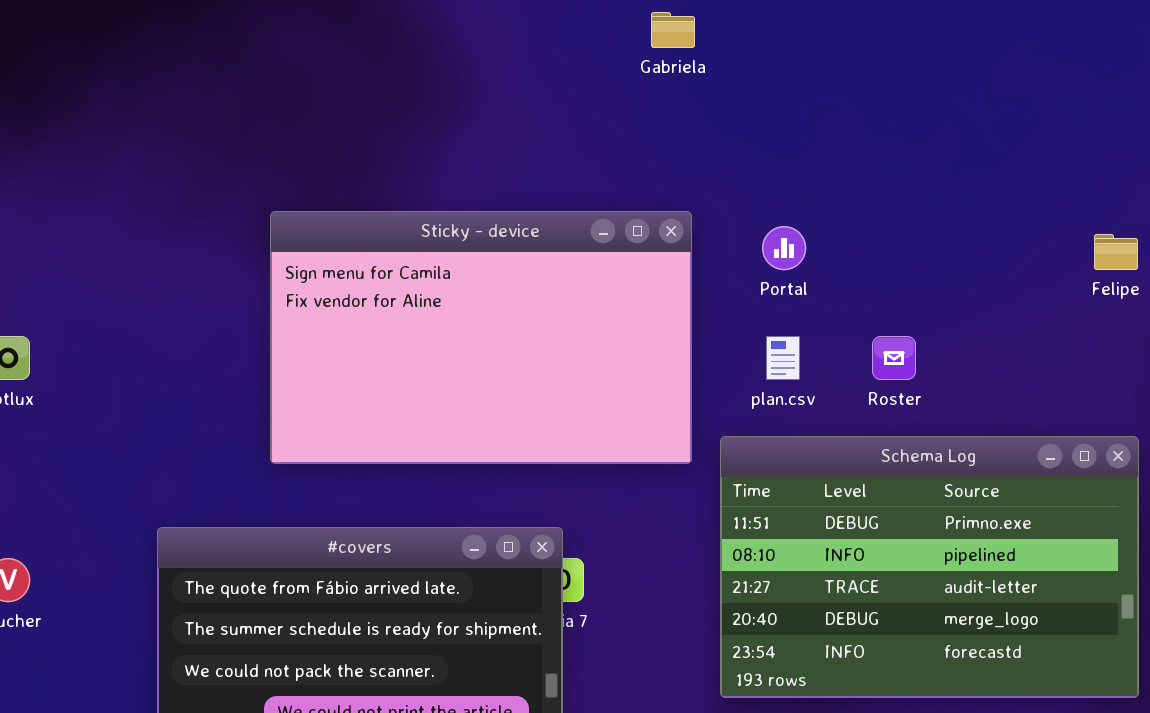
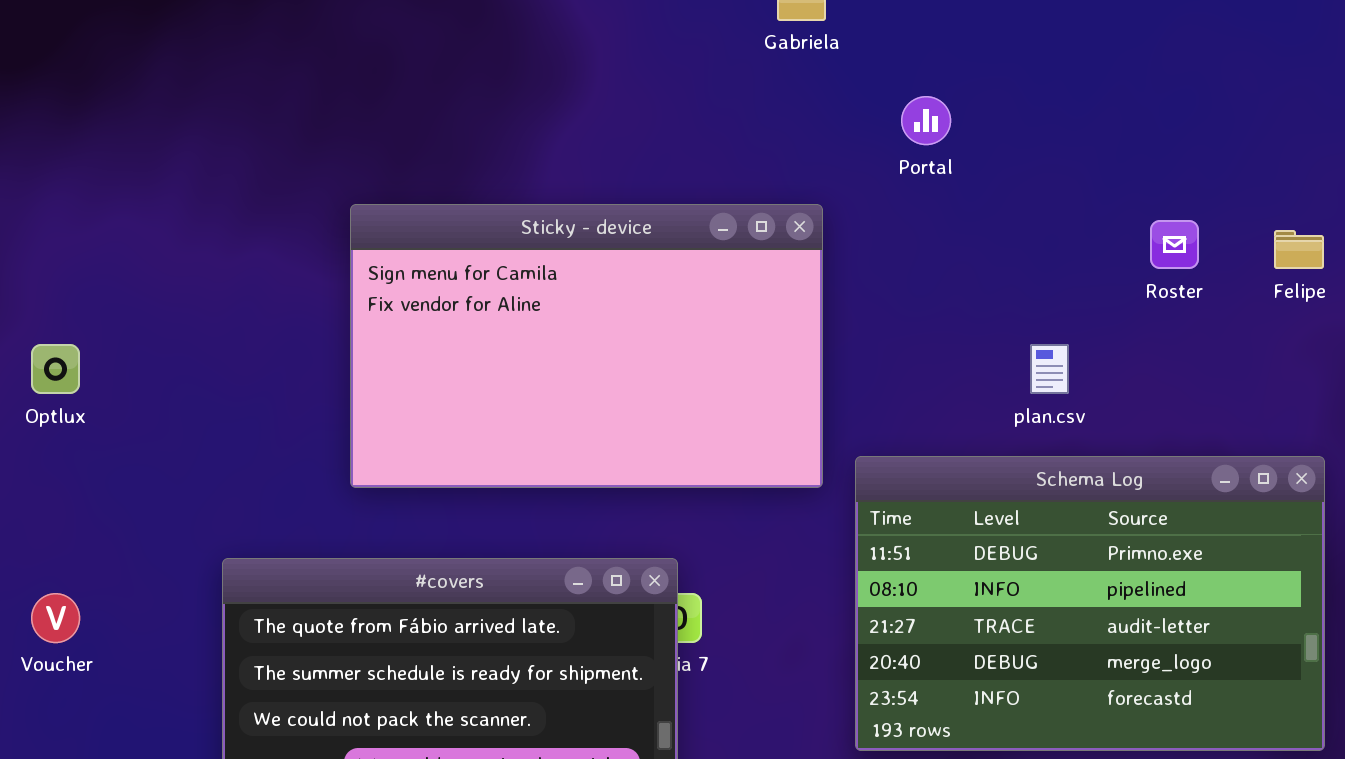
Portal: [762,226,806,270] -> [901,96,951,145], moved
plan.csv: [766,336,800,380] -> [1030,344,1069,394], moved
Roster: [872,336,916,380] -> [1150,220,1199,269], moved

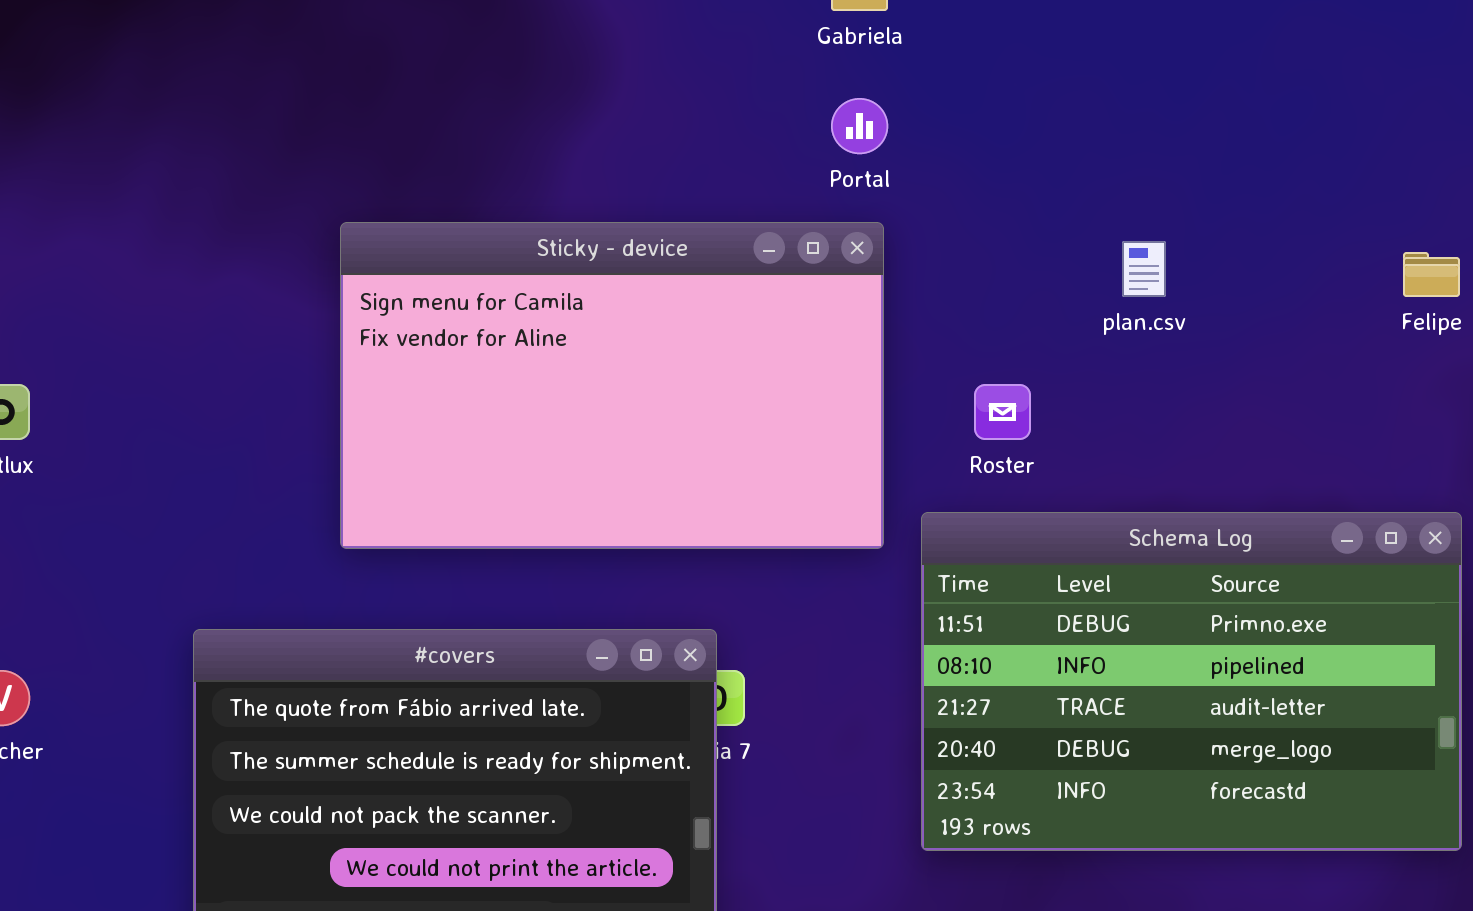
Portal: [901,96,951,145] -> [831,98,888,154], moved
Roster: [1150,220,1199,269] -> [974,384,1031,440], moved
plan.csv: [1030,344,1069,394] -> [1122,241,1166,297], moved

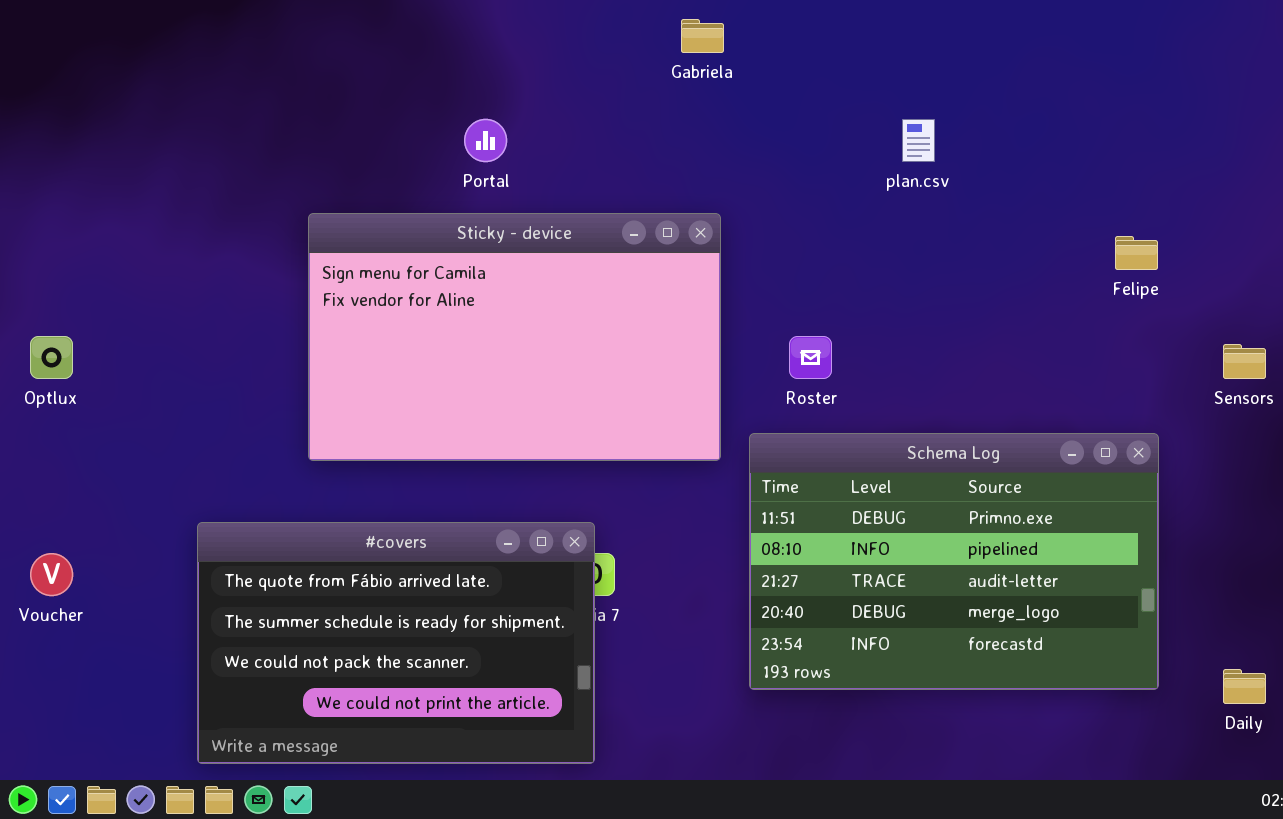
Portal: [831,98,888,154] -> [464,119,507,162], moved
plan.csv: [1122,241,1166,297] -> [902,119,935,162], moved

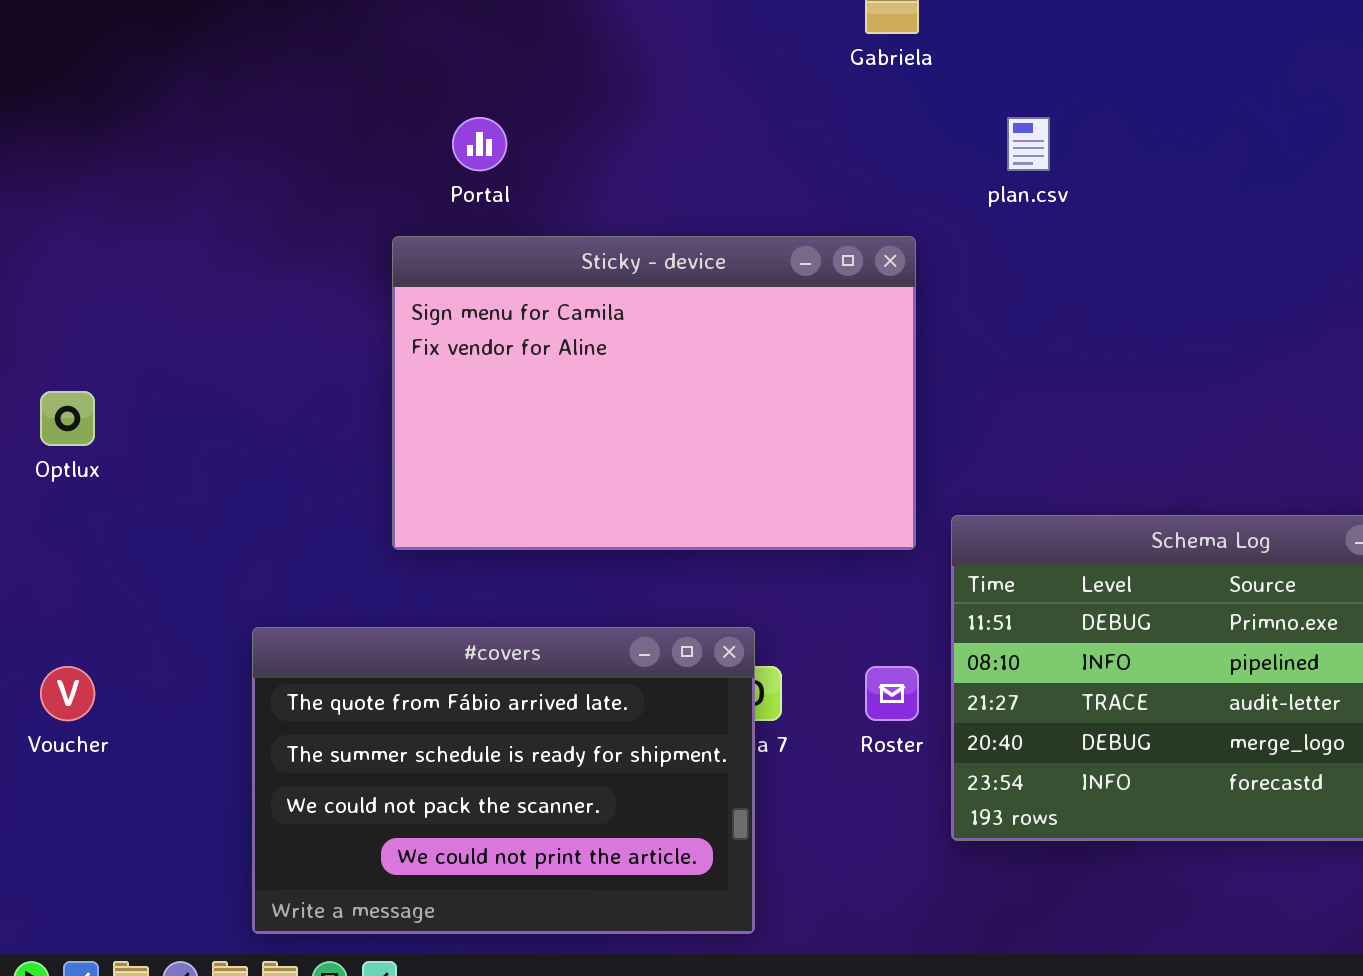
Portal: [464,119,507,162] -> [452,117,507,171], moved
plan.csv: [902,119,935,162] -> [1007,117,1050,171], moved
Roster: [789,336,832,379] -> [865,666,919,721], moved

